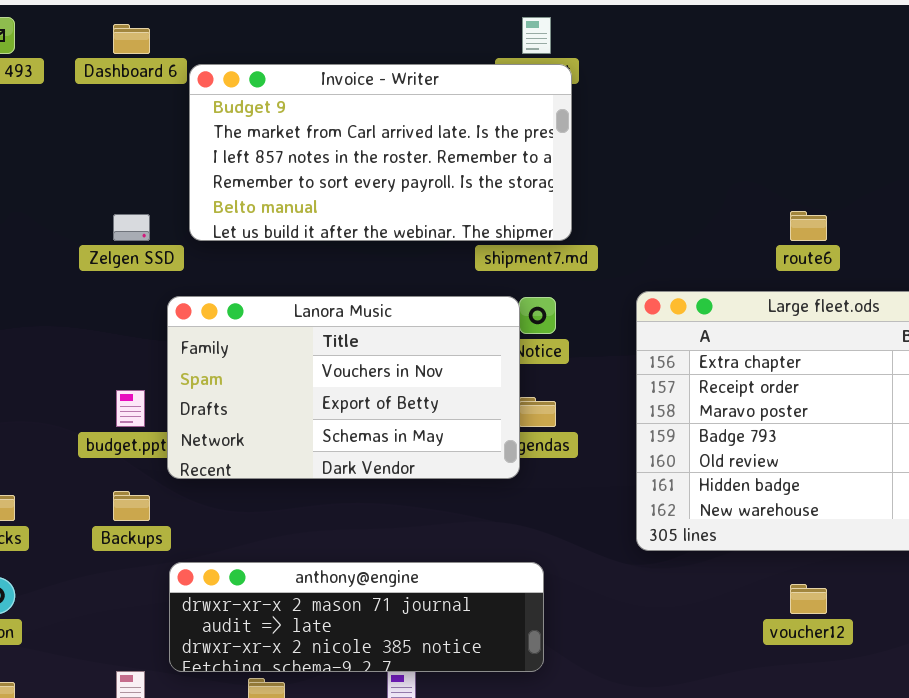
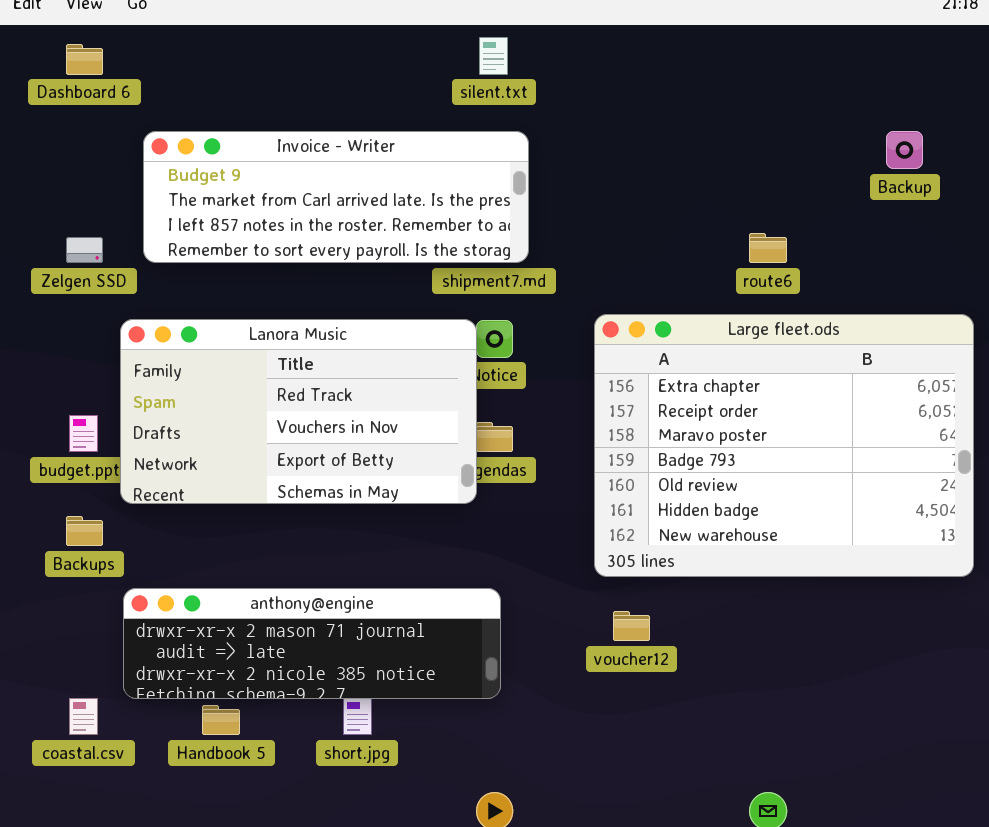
Invoice - Writer: [189,64,572,241] -> [143,131,529,263], resized
Lanora Music: [167,296,520,479] -> [120,319,477,504], scrolled up 1 row
voucher12: [790,584,827,614] -> [613,611,650,641], moved

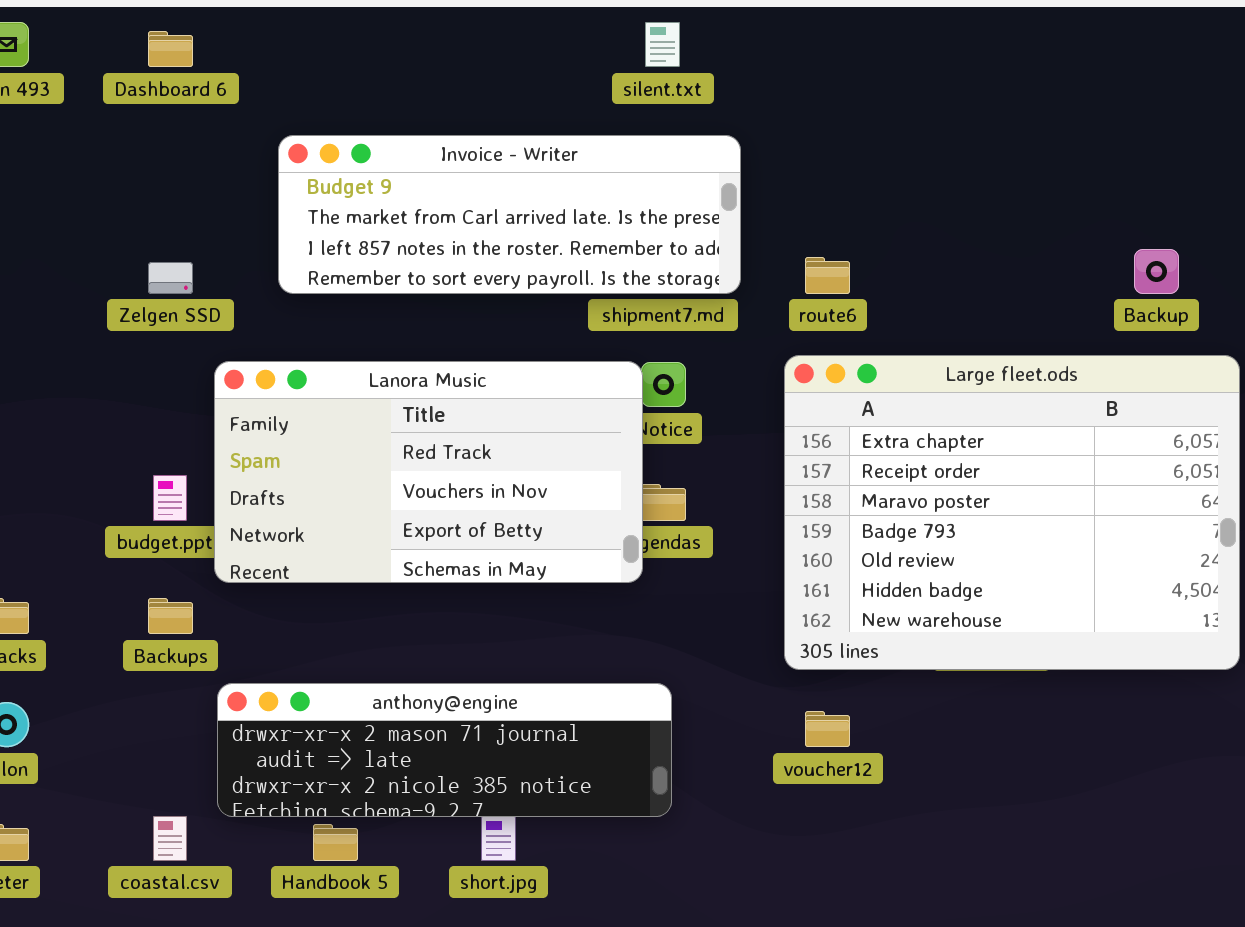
Invoice - Writer: [143,131,529,263] -> [278,135,741,294], moved
Backup: [886,131,923,169] -> [1134,249,1179,294], moved
route6: [749,233,787,263] -> [805,257,850,294], moved

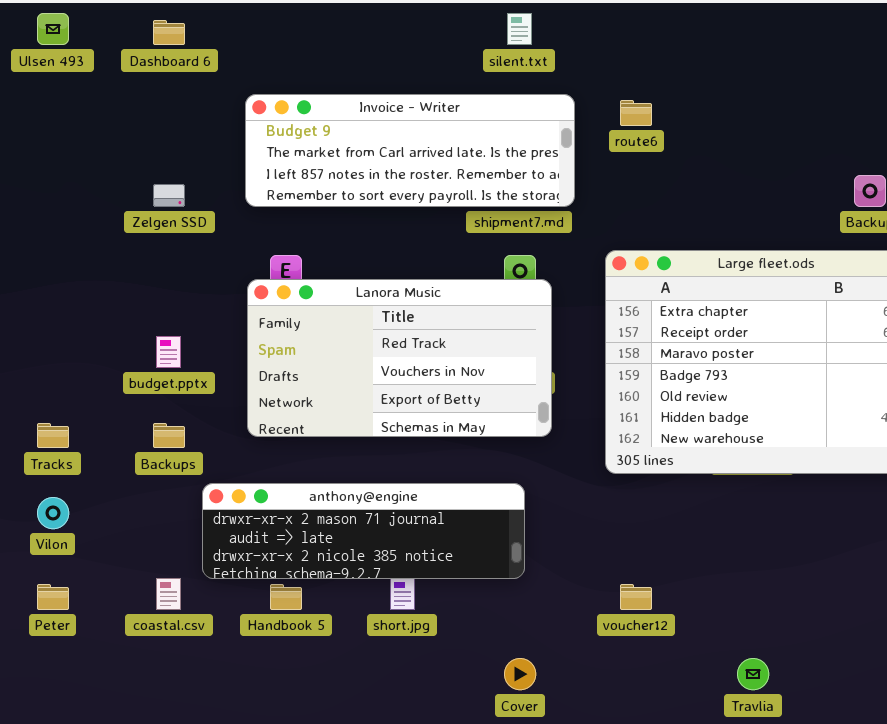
route6: [805,257,850,294] -> [620,100,652,126], moved
Lanora Music: [214,361,643,583] -> [247,279,552,437], moved
voucher12: [805,711,850,747] -> [620,584,652,610], moved

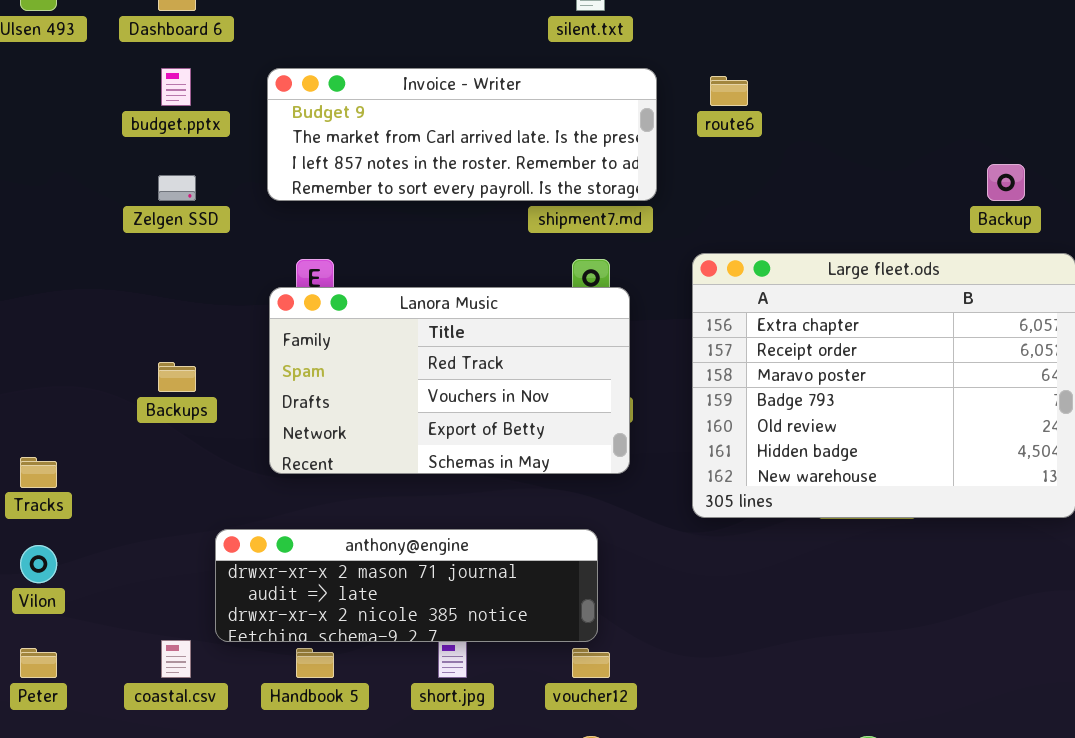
budget.pptx: [156,336,181,368] -> [161,68,191,106], moved
Backups: [153,423,185,448] -> [158,362,196,392], moved
voucher12: [620,584,652,610] -> [572,648,610,678], moved

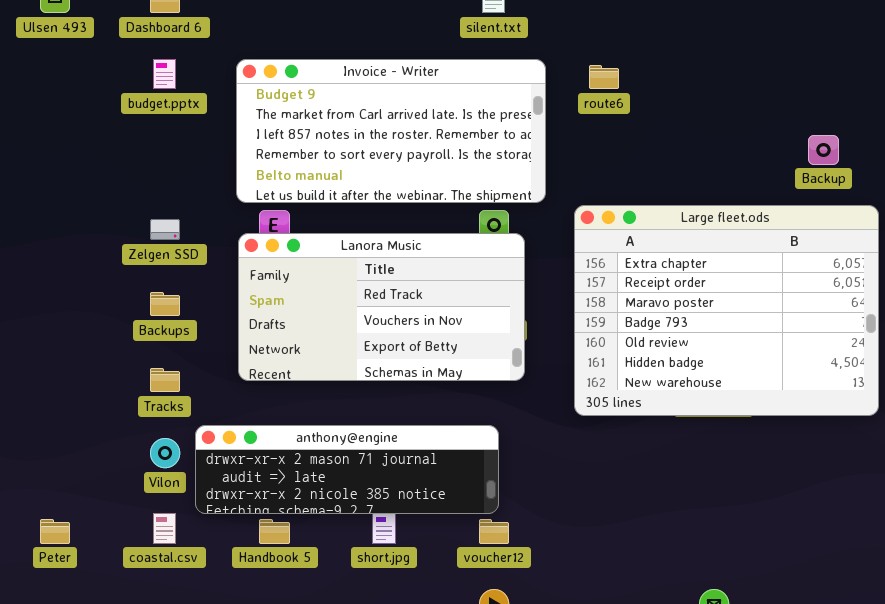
Invoice - Writer: [267,68,657,201] -> [236,59,546,203], resized
Zelgen SSD: [158,175,196,201] -> [150,219,180,240], moved
Tracks: [20,457,57,488] -> [150,368,180,392], moved
Vilon: [20,545,57,583] -> [150,438,180,468], moved

